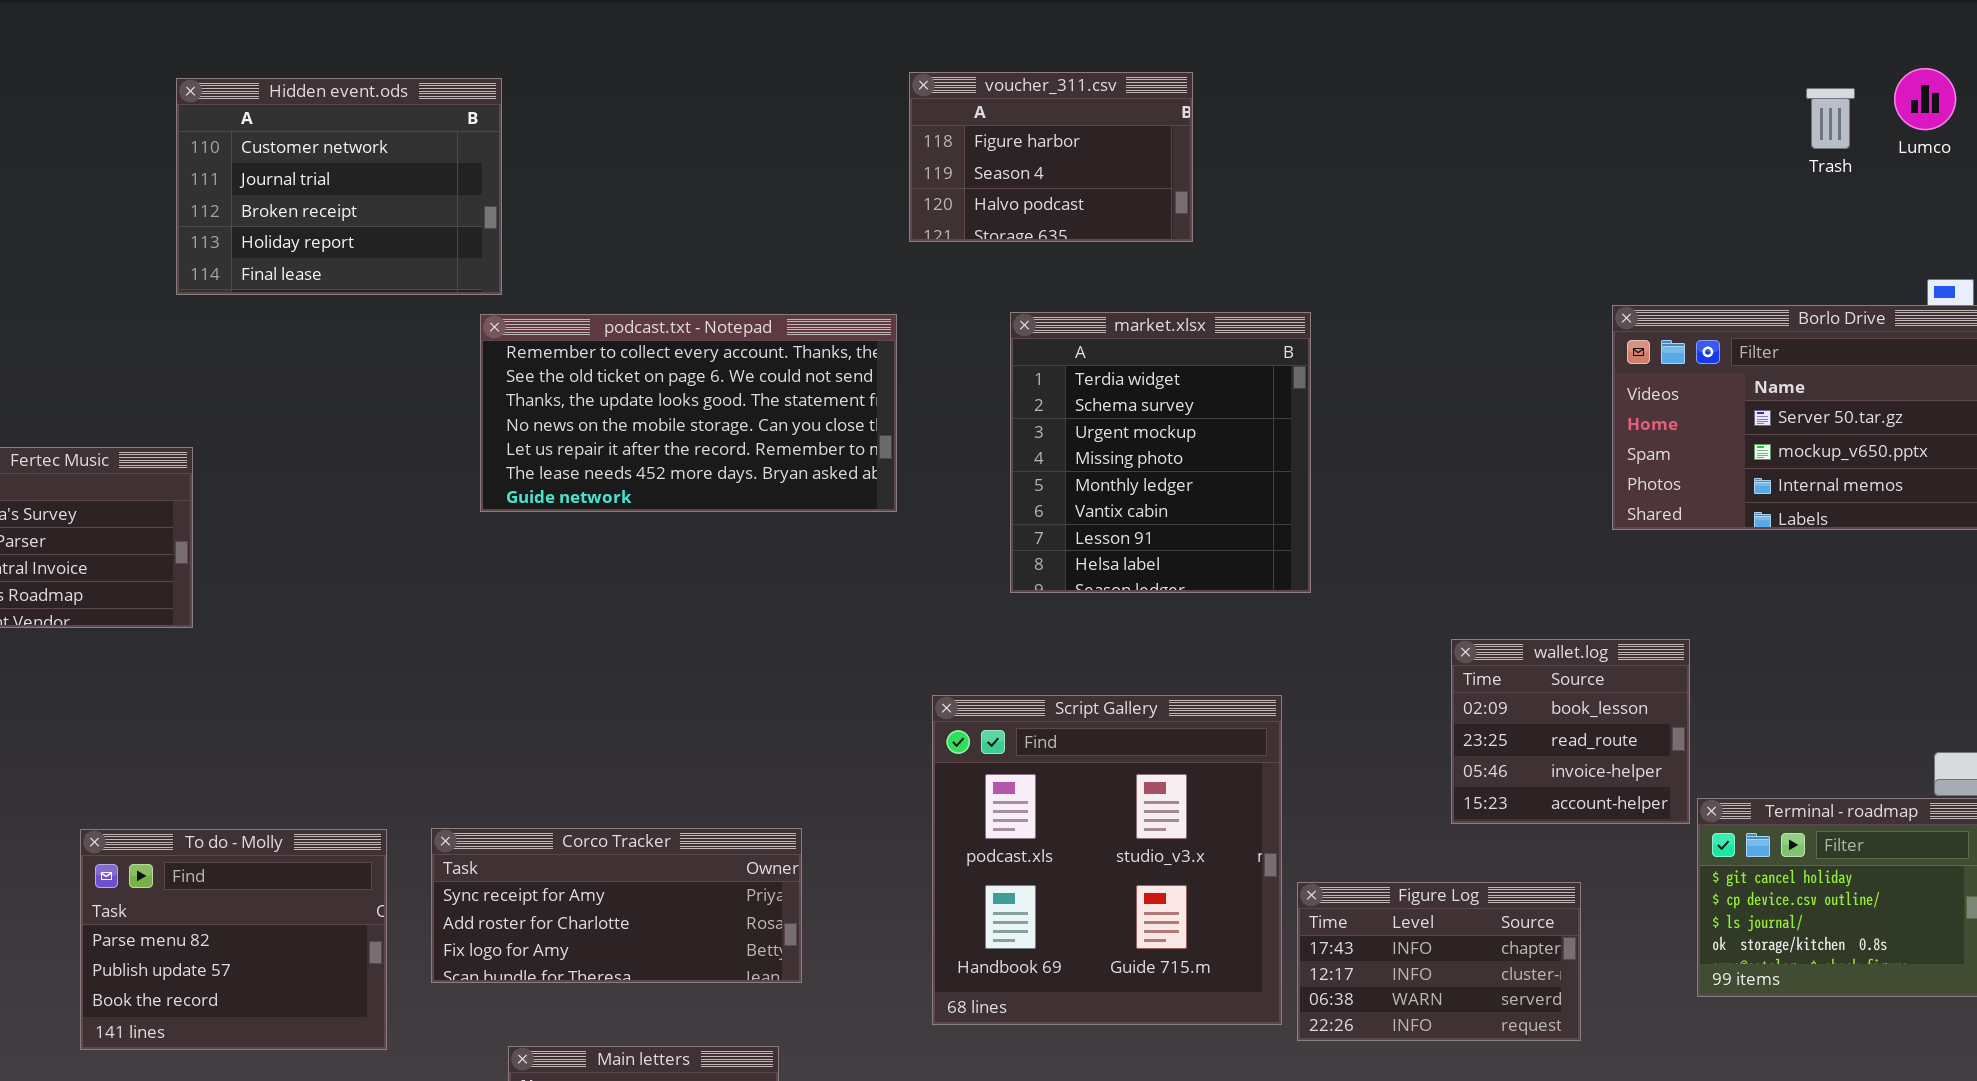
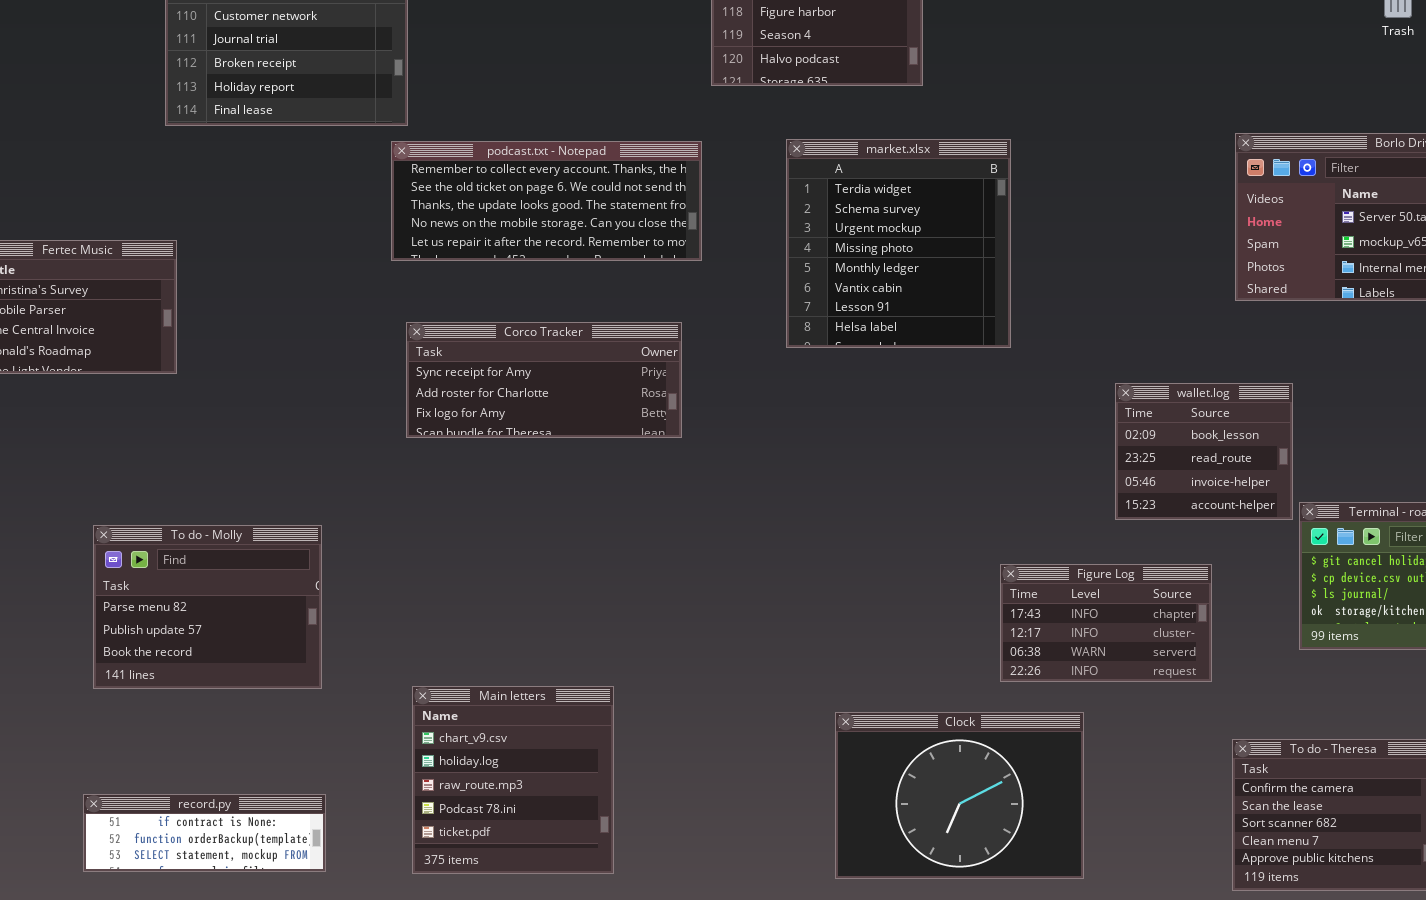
podcast.txt - Notepad: [480,314,897,512] -> [391,141,702,261], resized
Script Gallery: [932,695,1282,1025] -> none, closed
Corco Tracker: [431,828,802,983] -> [406,322,682,438], moved

